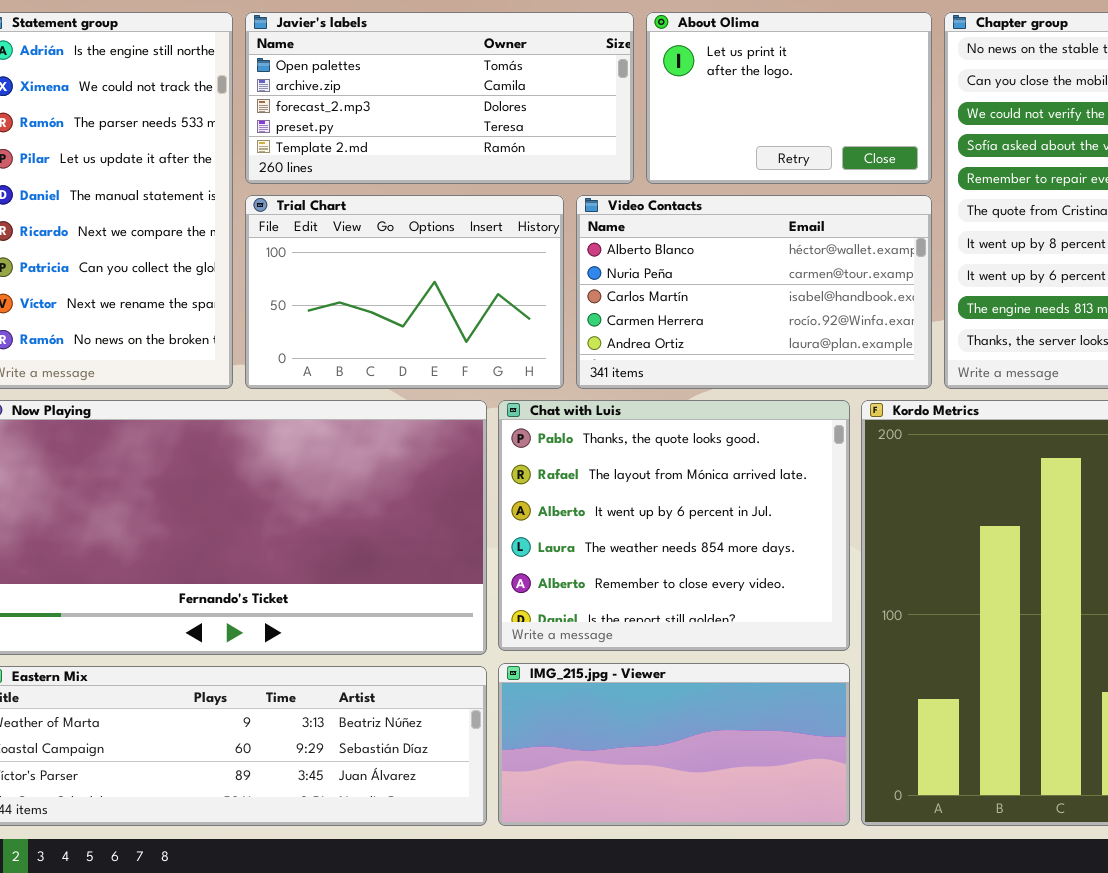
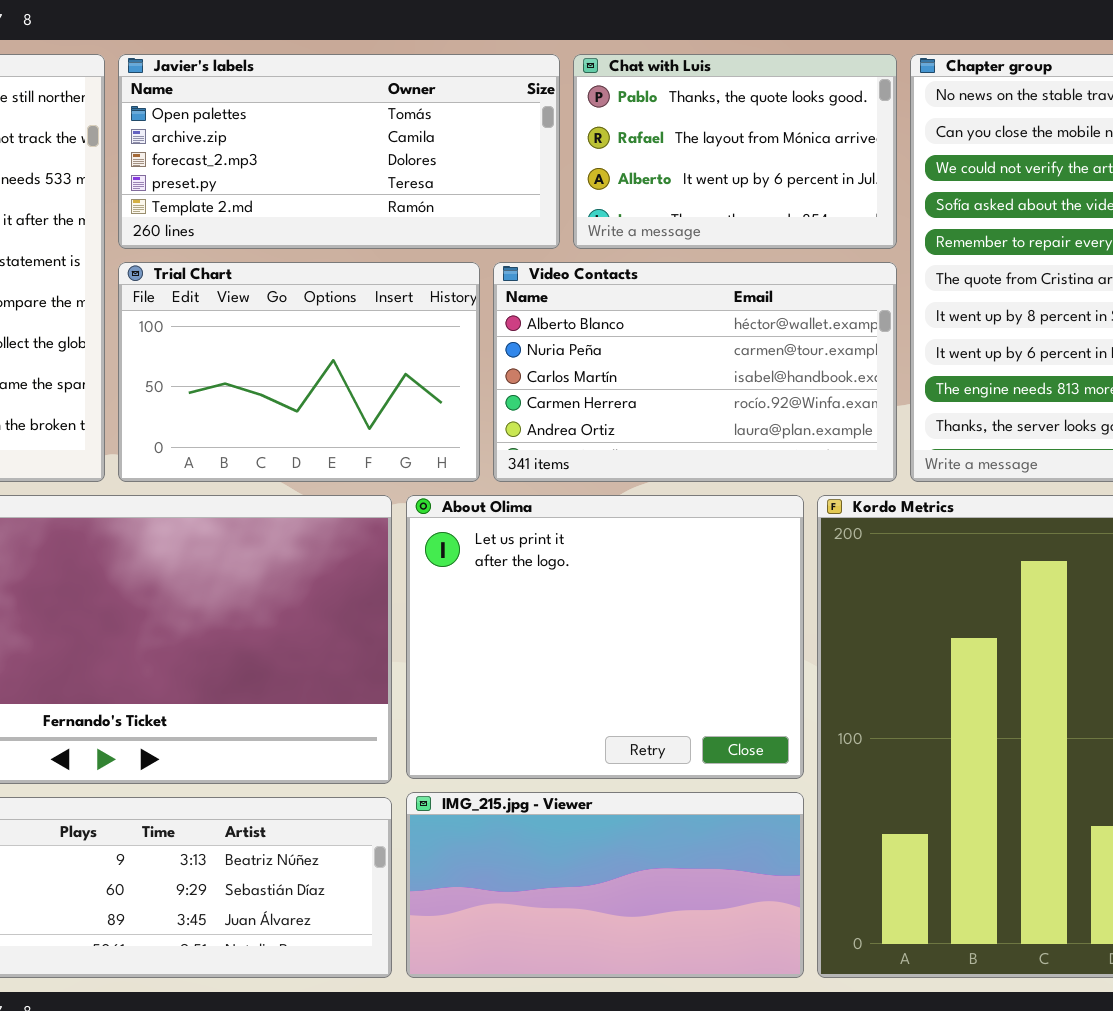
About Olima: [646,12,932,184] -> [406,495,804,779], moved, resized
Chat with Luis: [498,400,850,651] -> [573,54,897,249], moved, resized

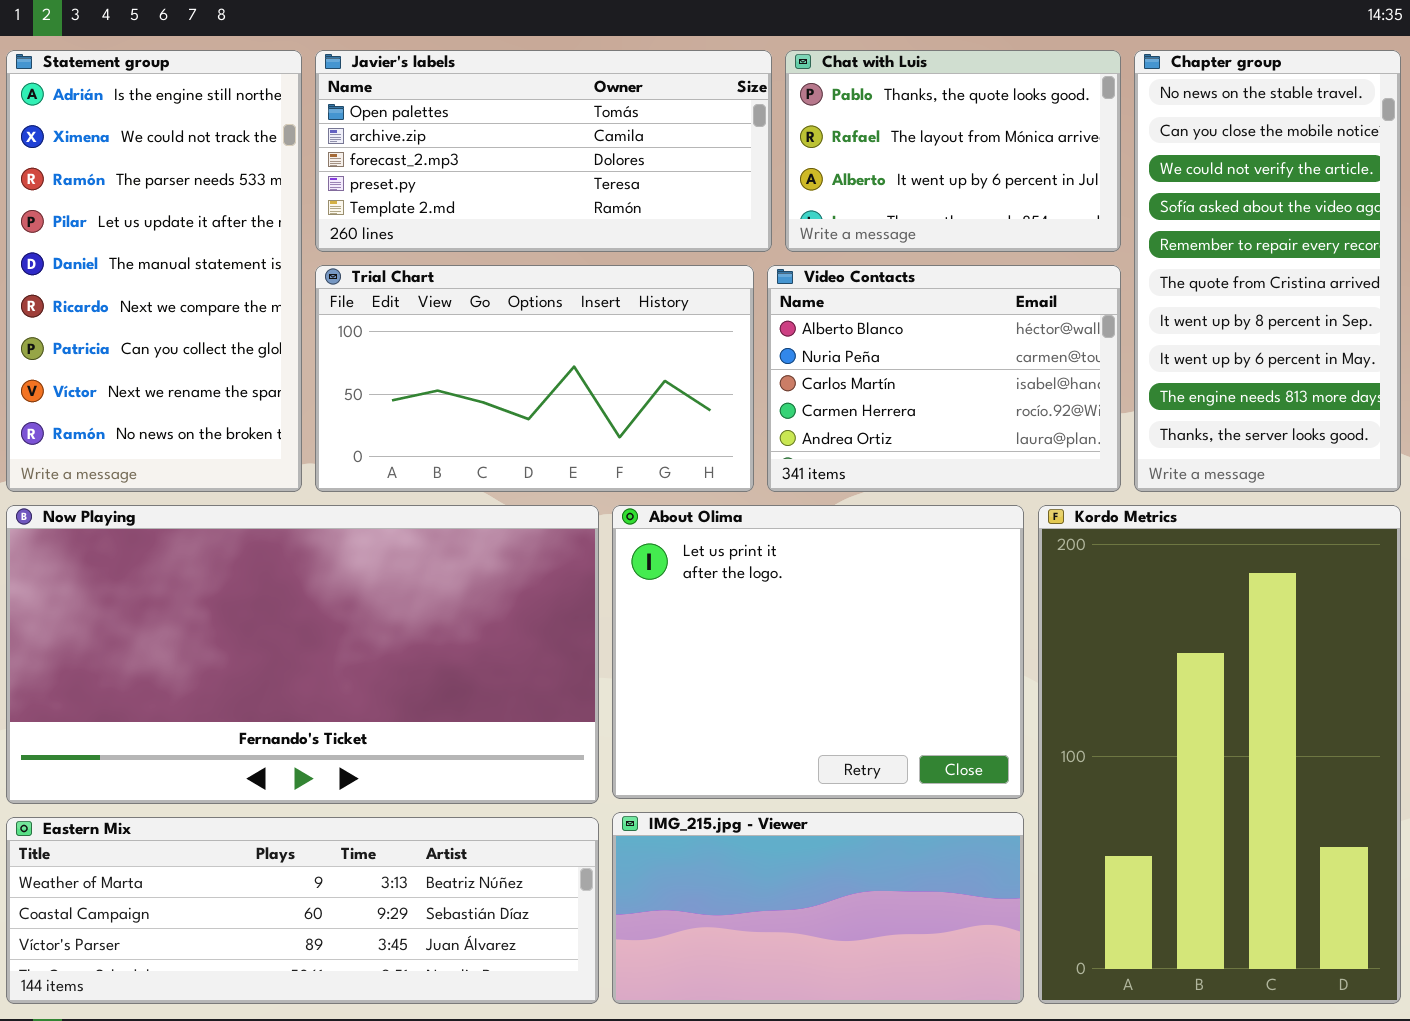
Trial Chart: [118,262,480,482] -> [315,265,754,492], resized
Video Contacts: [493,262,897,482] -> [767,265,1121,492], resized

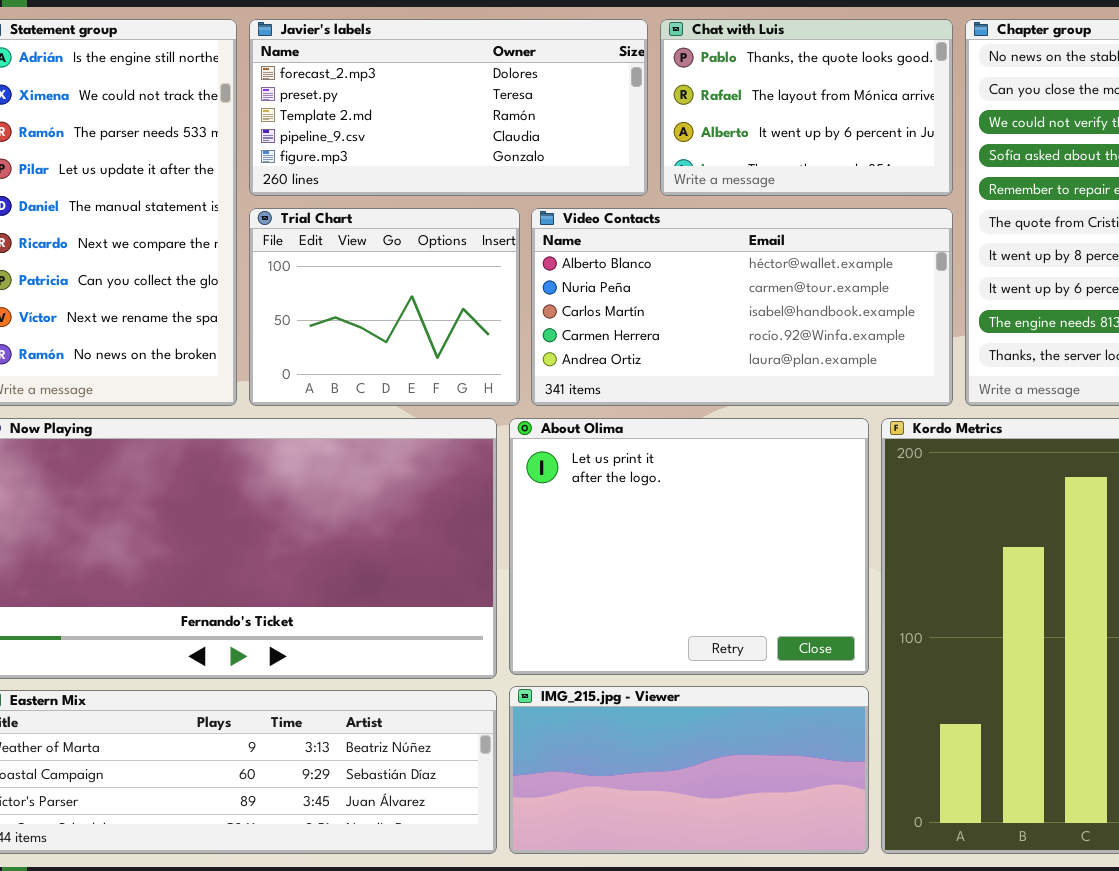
Javier's labels: [315,50,772,252] -> [249,19,648,196], scrolled down 2 rows
Trial Chart: [315,265,754,492] -> [249,208,520,406], resized
Video Contacts: [767,265,1121,492] -> [531,208,953,406], resized

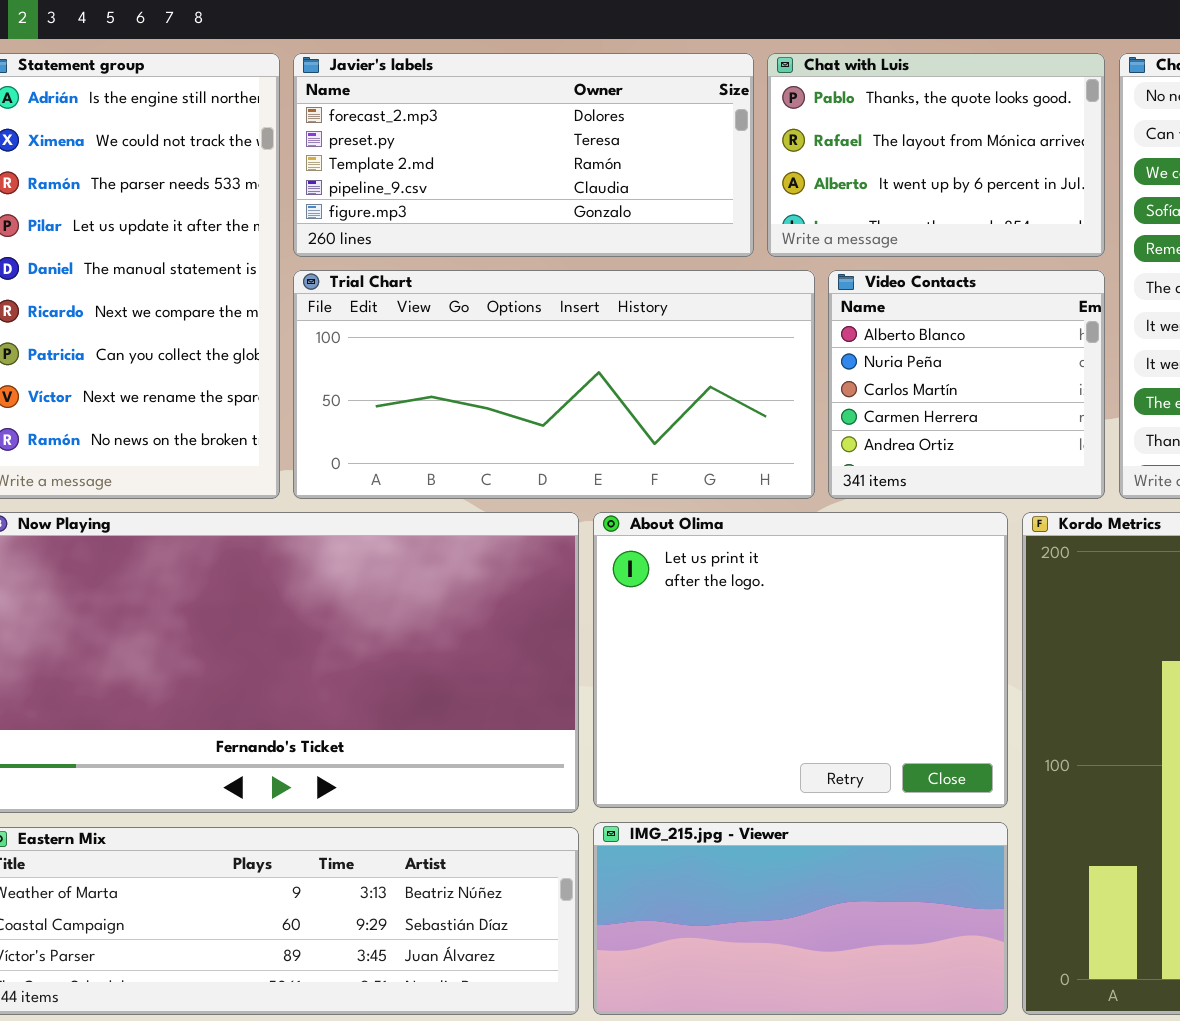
Trial Chart: [249,208,520,406] -> [293,270,815,499], resized
Video Contacts: [531,208,953,406] -> [828,270,1105,499], resized

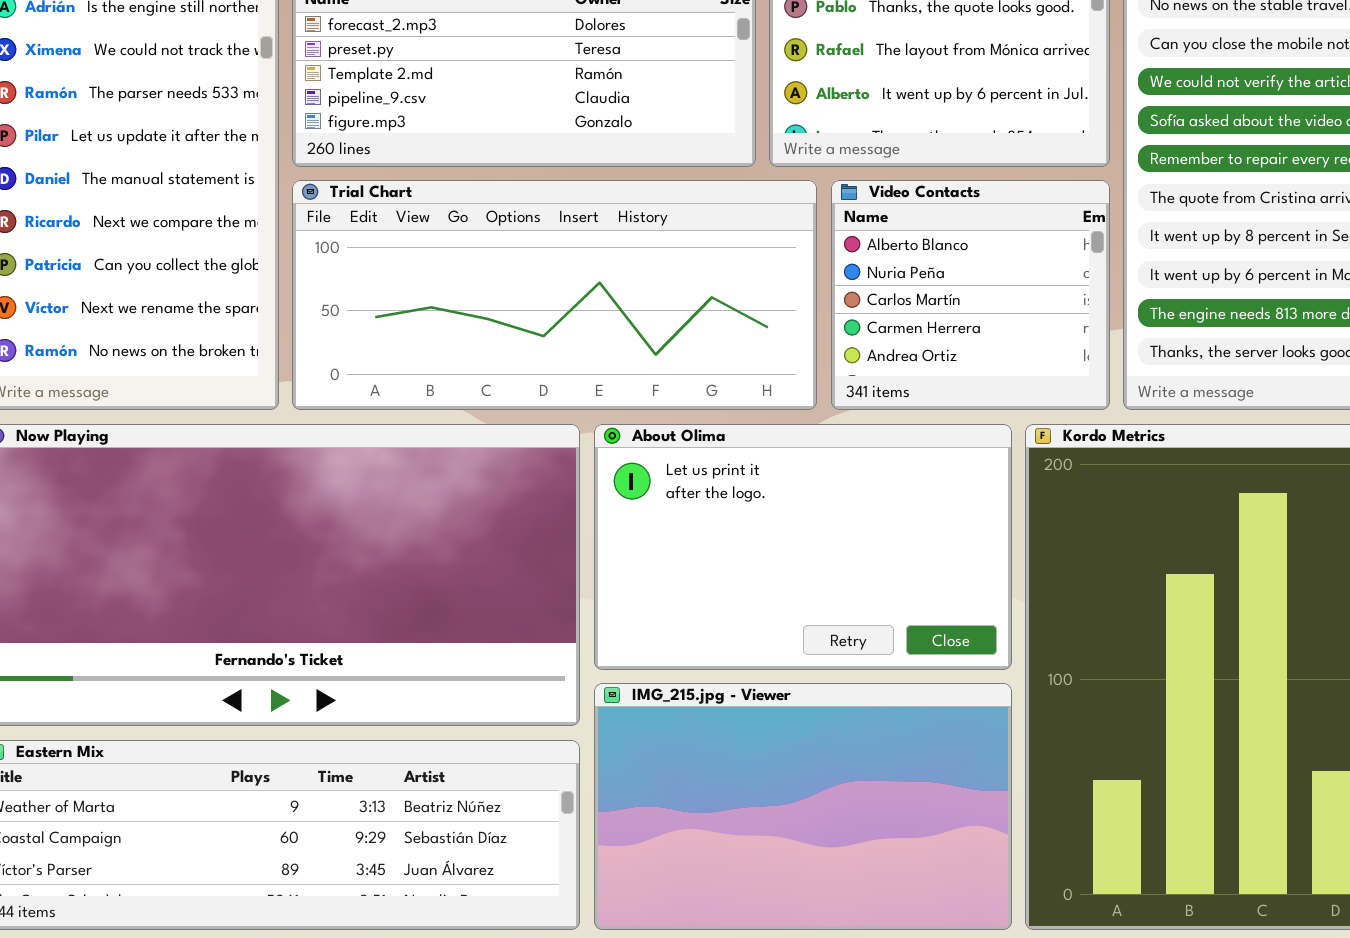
About Olima: [593,512,1008,808] -> [594,424,1012,670], resized
IMG_215.jpg - Viewer: [593,822,1008,1015] -> [594,683,1012,930], resized

